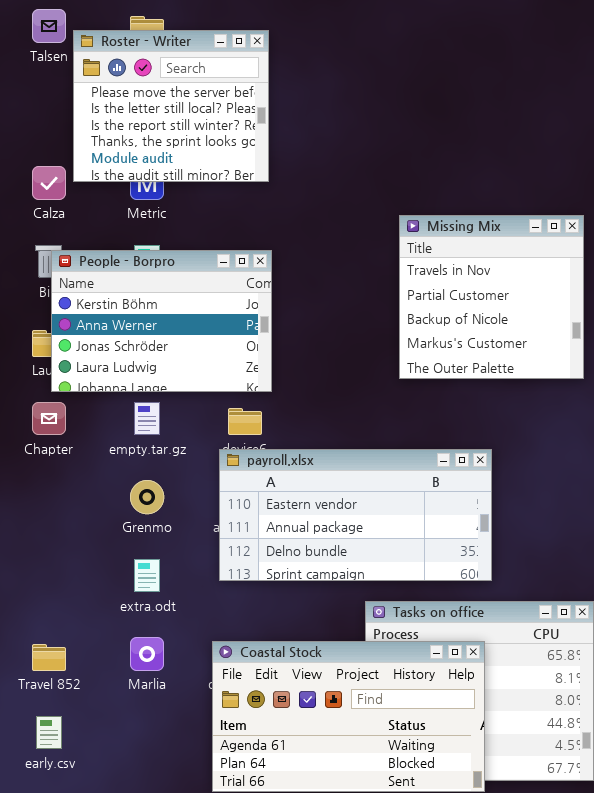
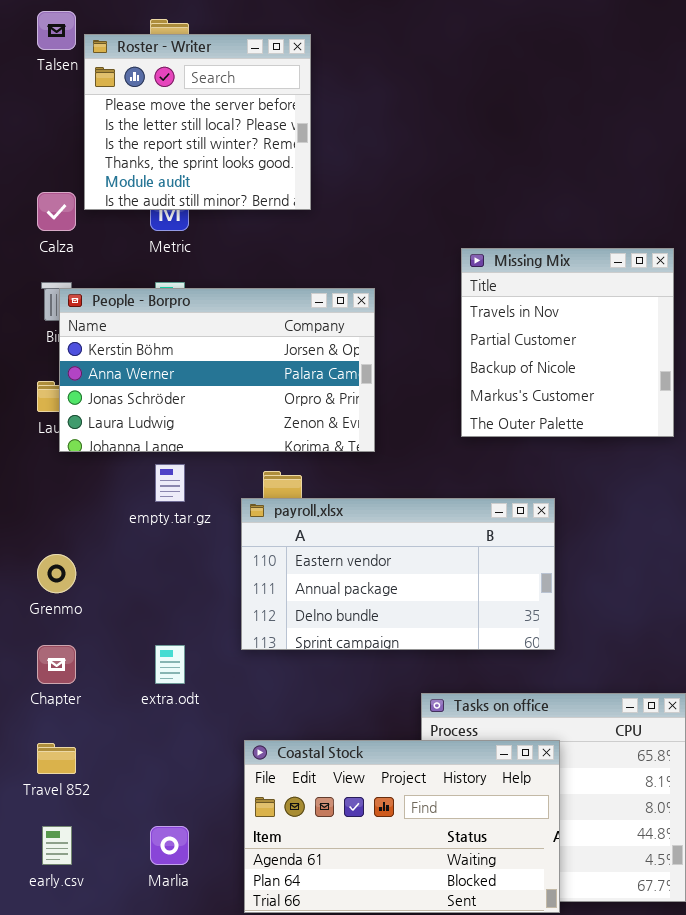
People - Borpro: [51,250,272,392] -> [59,288,375,452], resized
Chapter: [32,402,66,435] -> [37,645,76,684], moved
payroll.xlsx: [219,449,492,581] -> [241,498,555,650], moved
Grenmo: [130,480,164,514] -> [37,554,76,593], moved
Marlia: [130,637,164,671] -> [150,826,189,865], moved

